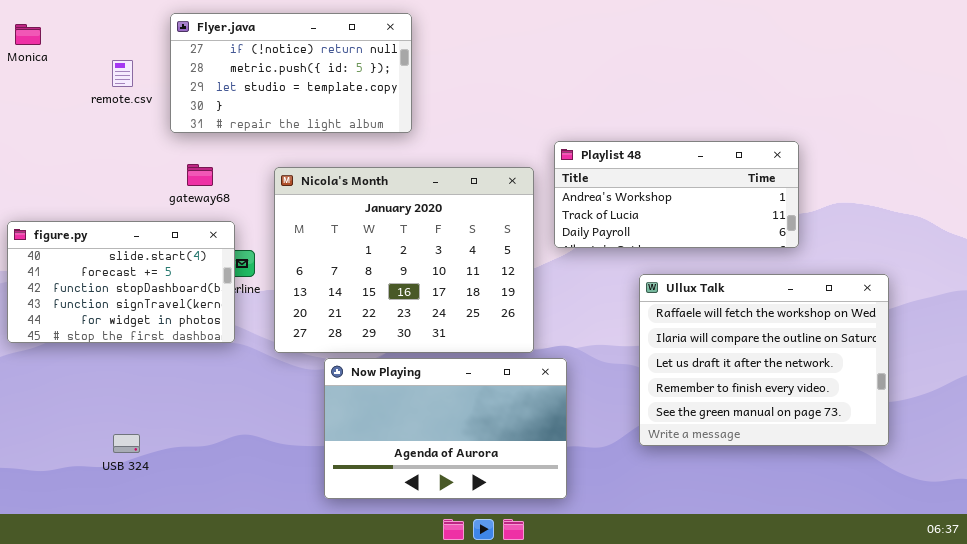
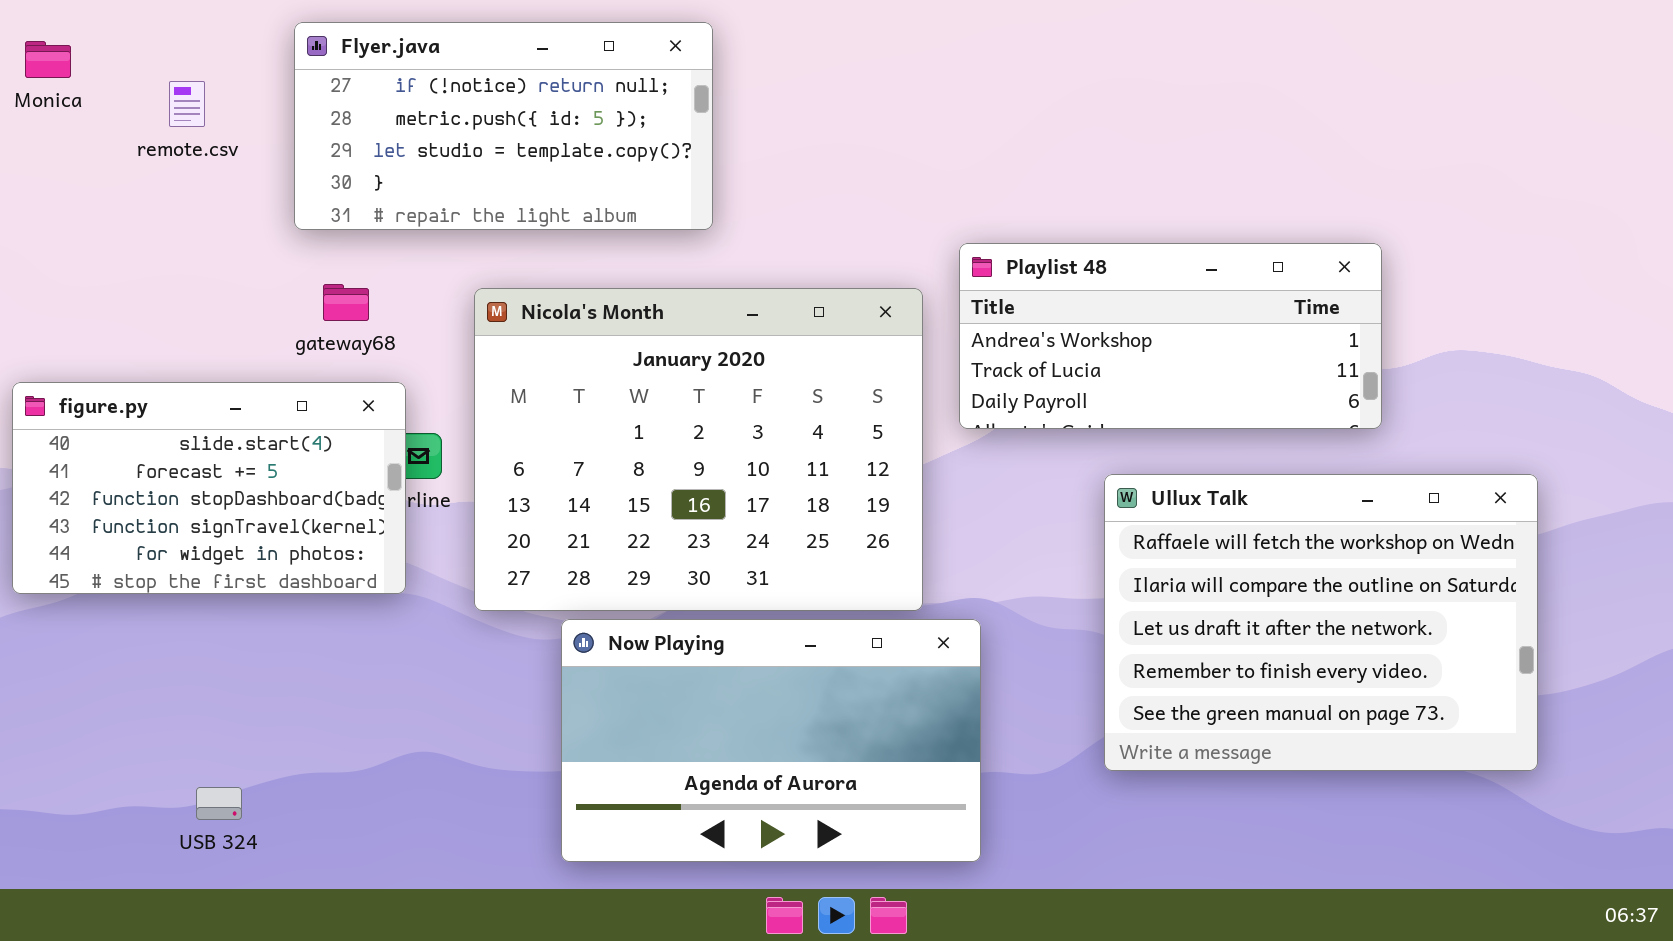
remote.csv: [112,60,133,87] -> [169,81,205,127], moved
USB 324: [113,434,140,453] -> [196,787,242,820], moved

